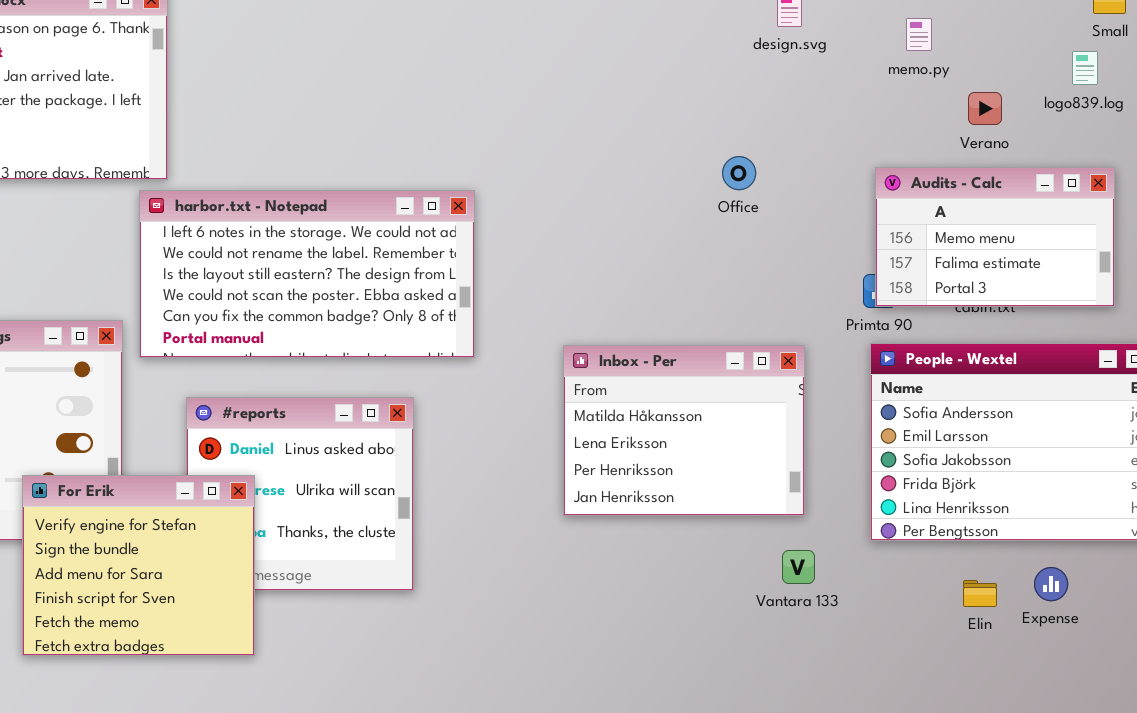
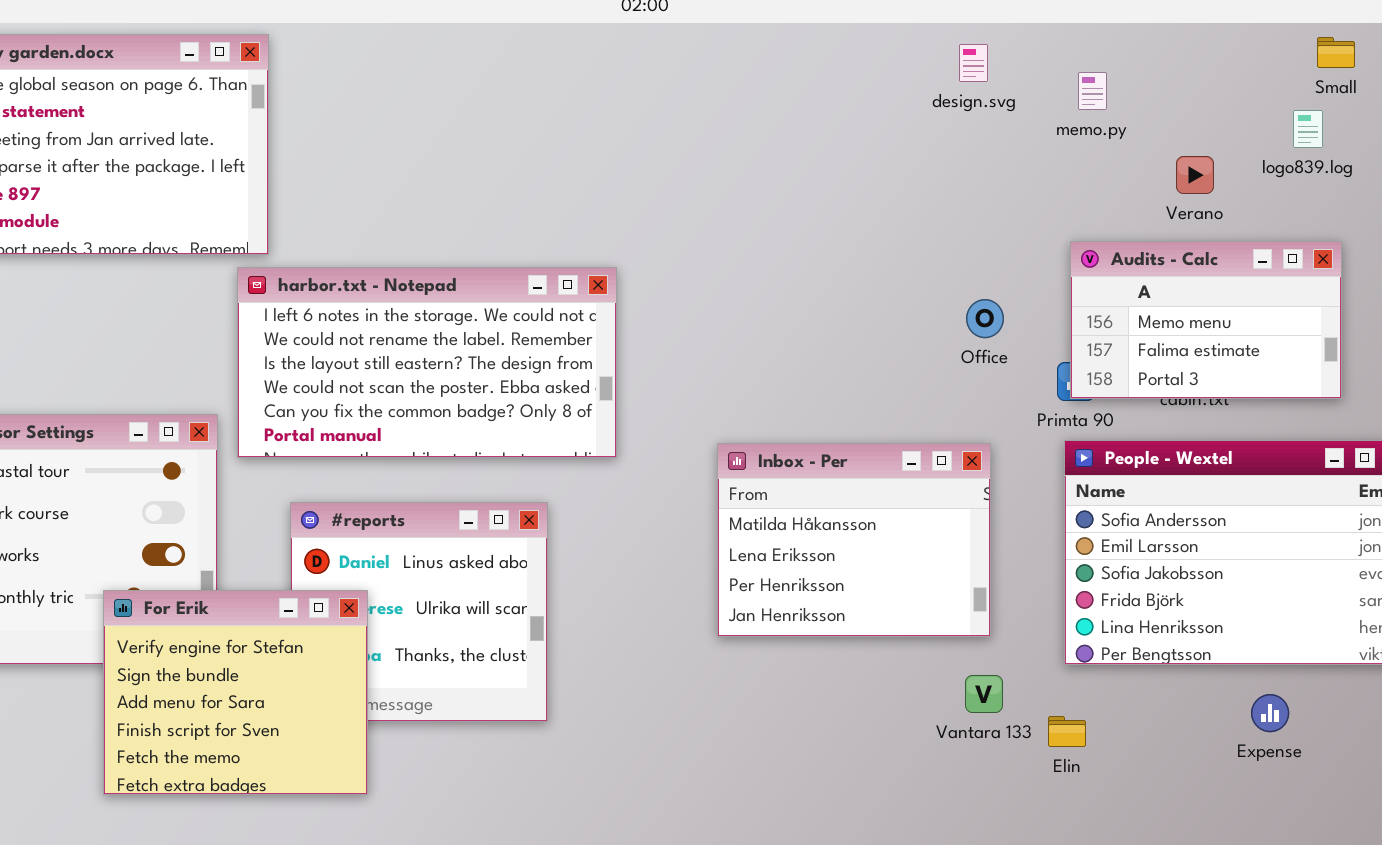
memo.py: [906,18,932,51] -> [1078,72,1107,110], moved
Office: [722,156,756,190] -> [966,299,1004,338], moved
Elin: [963,580,997,607] -> [1048,716,1086,747], moved

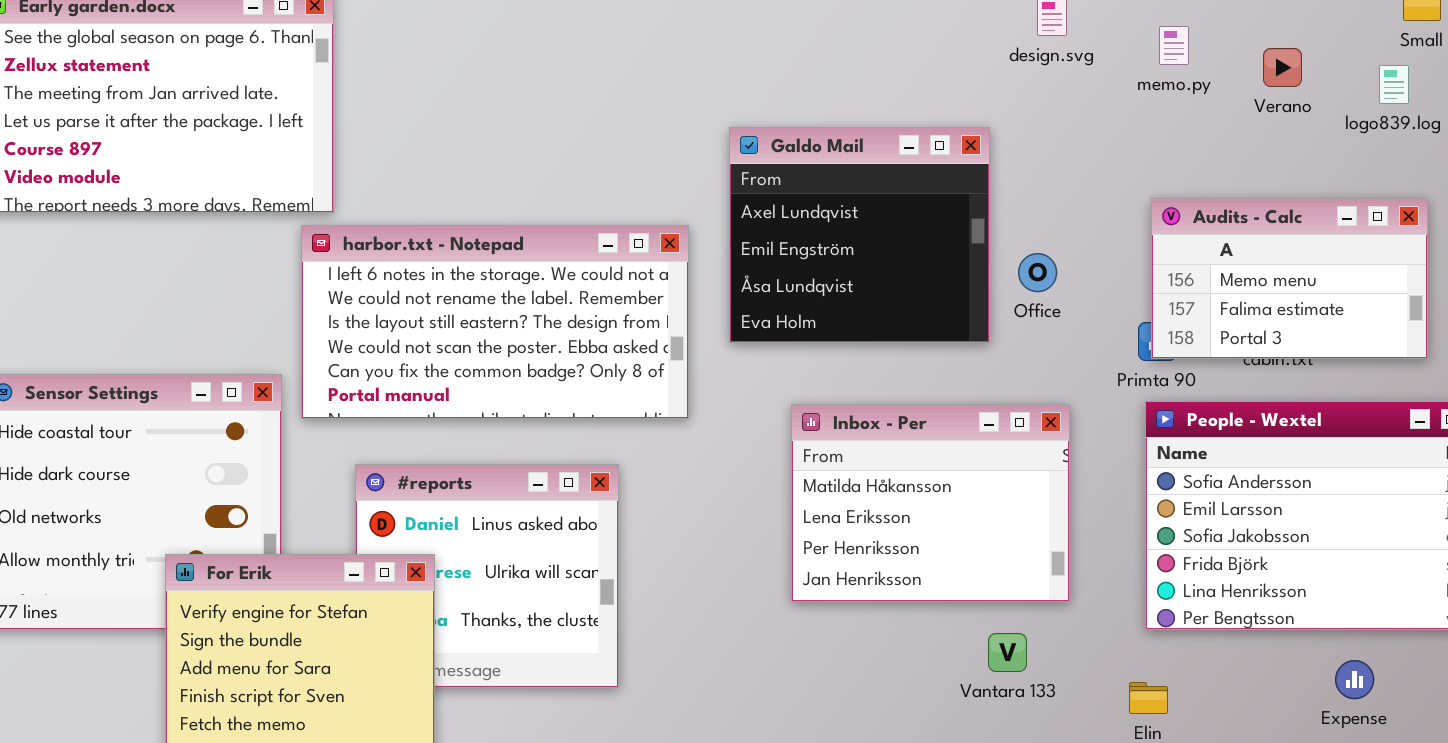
Verano: [1176,156,1214,194] -> [1263,48,1302,87], moved
Galdo Mail: none -> [729,127,990,343], opened
Office: [966,299,1004,338] -> [1018,253,1057,292], moved
Vantara 133: [965,675,1003,713] -> [988,633,1027,672], moved

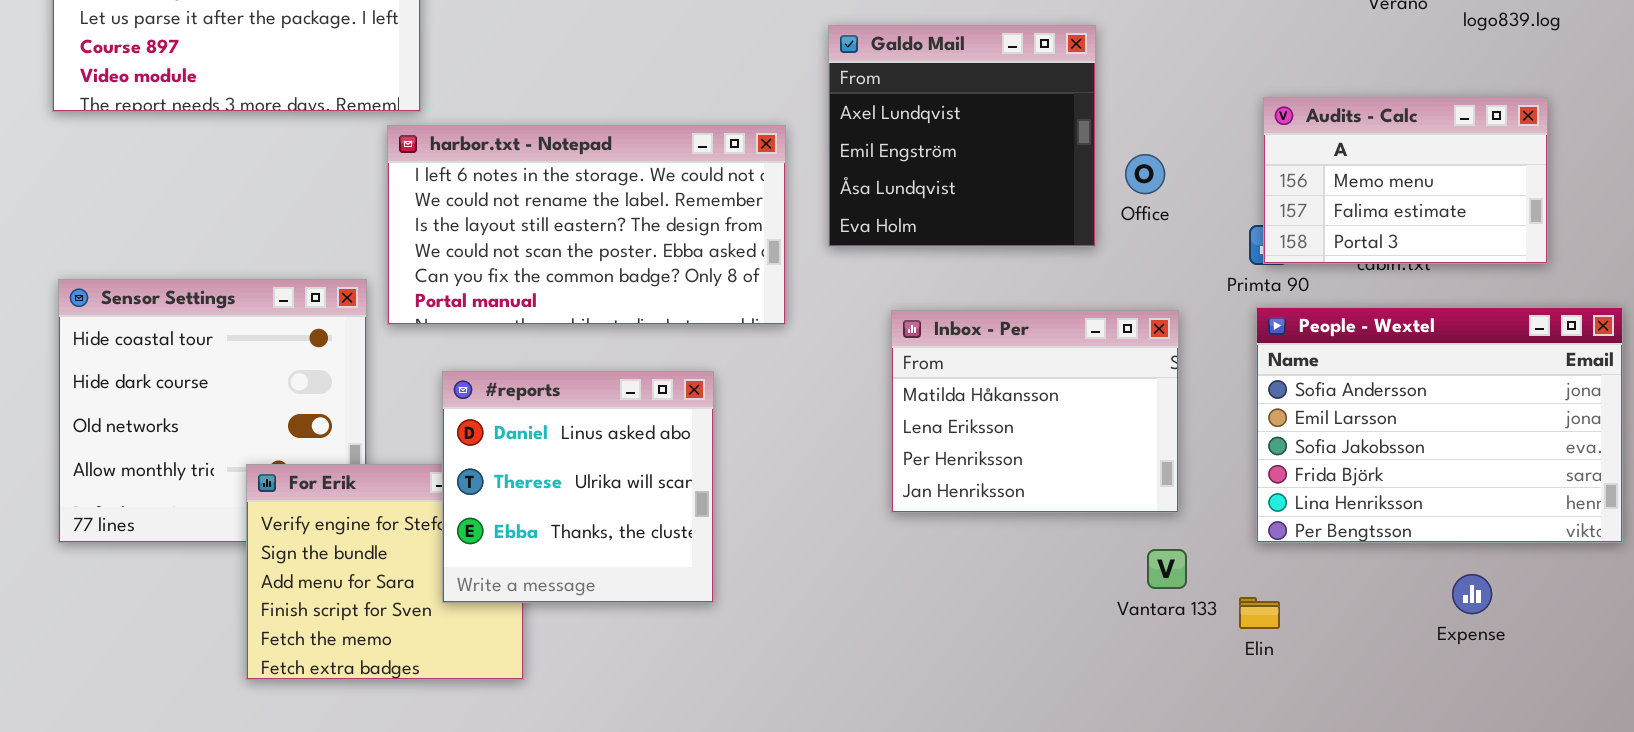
#reports: [355,464,619,688] -> [442,371,714,603], raised
Vantara 133: [988,633,1027,672] -> [1147,549,1187,589], moved

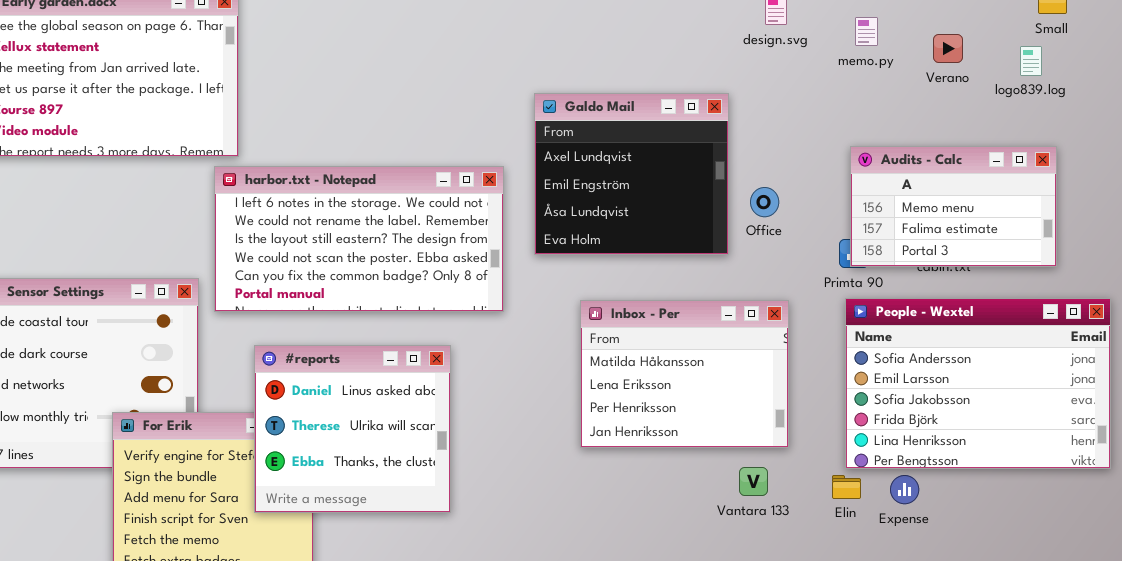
Vantara 133: [1147,549,1187,589] -> [739,467,768,496], moved
Expense: [1452,574,1492,614] -> [890,475,919,504], moved
Elin: [1239,597,1280,629] -> [832,475,861,499], moved

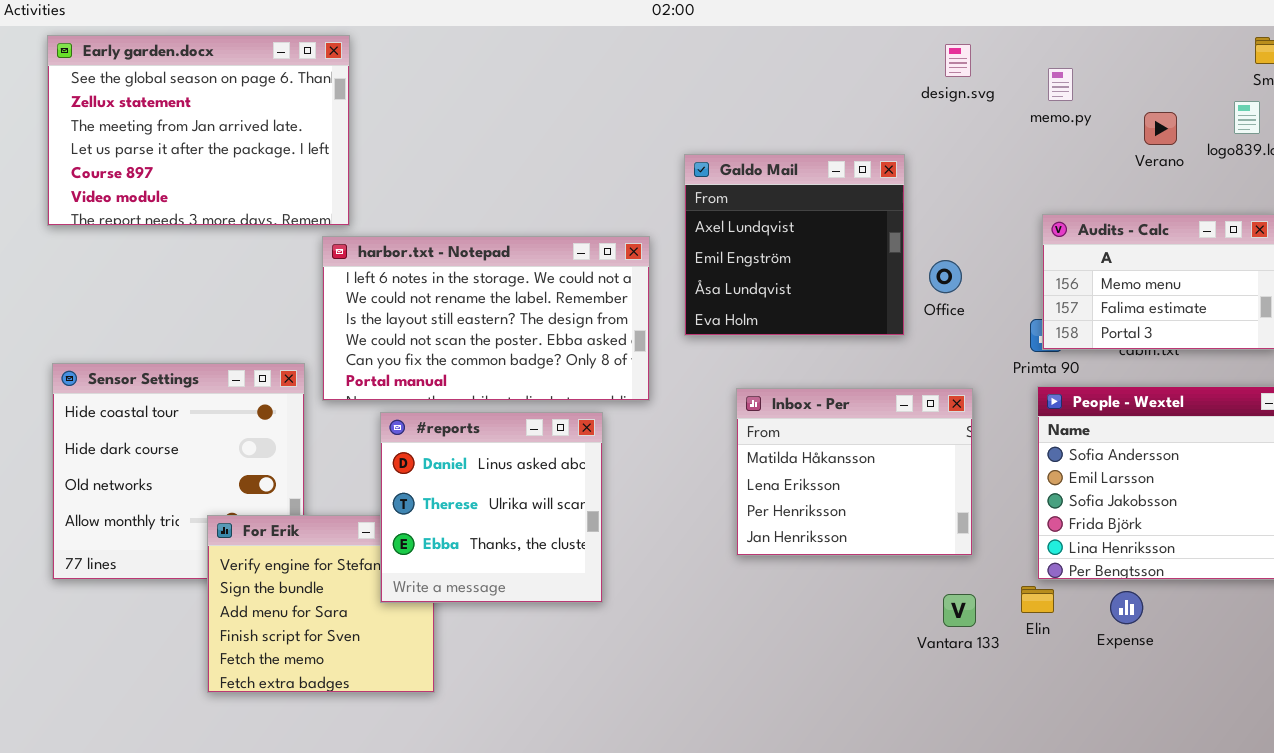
Verano: [933,34,963,63] -> [1144,112,1177,145], moved
#reports: [254,345,451,513] -> [380,412,603,603], moved
Vantara 133: [739,467,768,496] -> [943,594,976,627], moved
Expense: [890,475,919,504] -> [1110,591,1143,624], moved

